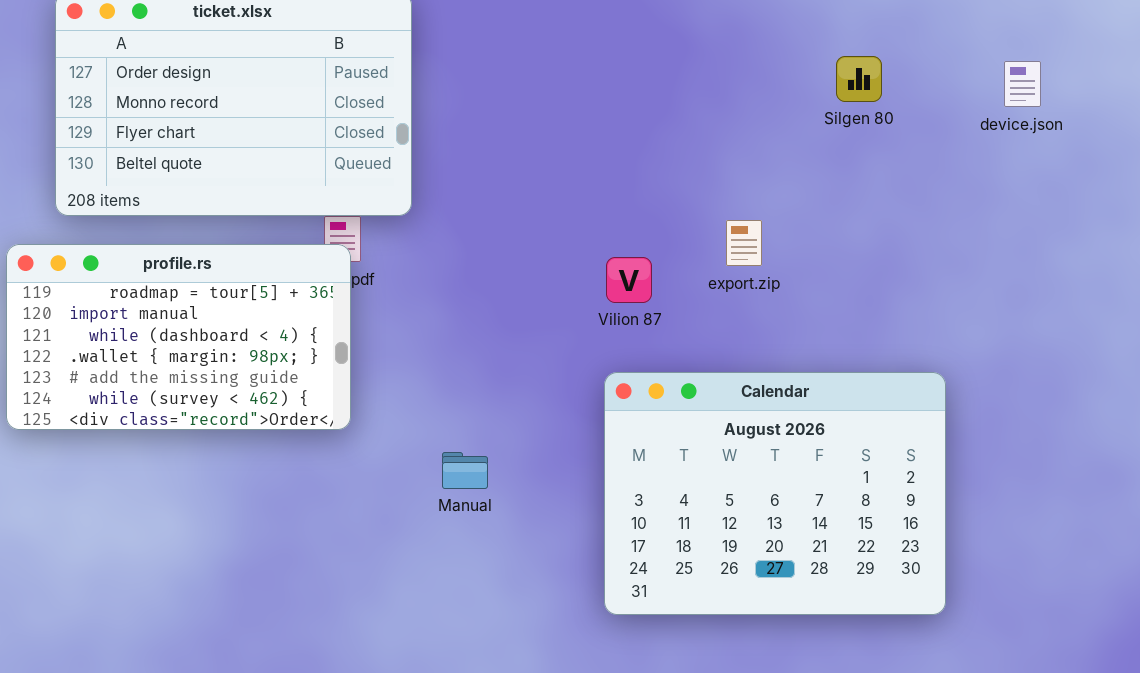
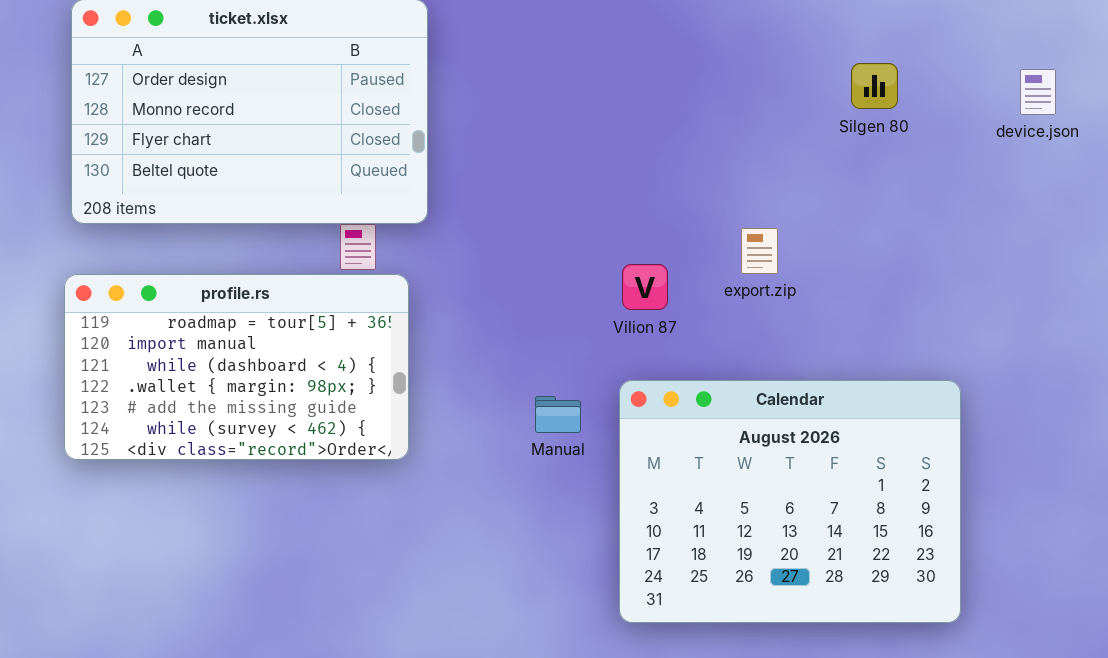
profile.rs: [6,244,351,430] -> [64,274,409,460], moved
Manual: [442,452,488,489] -> [535,396,581,433], moved

